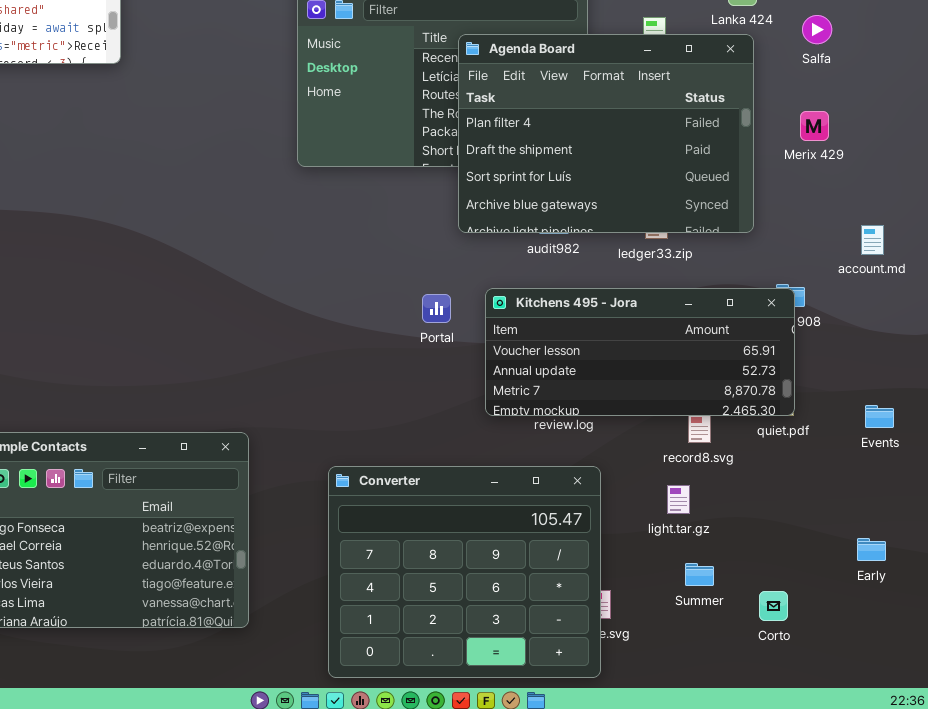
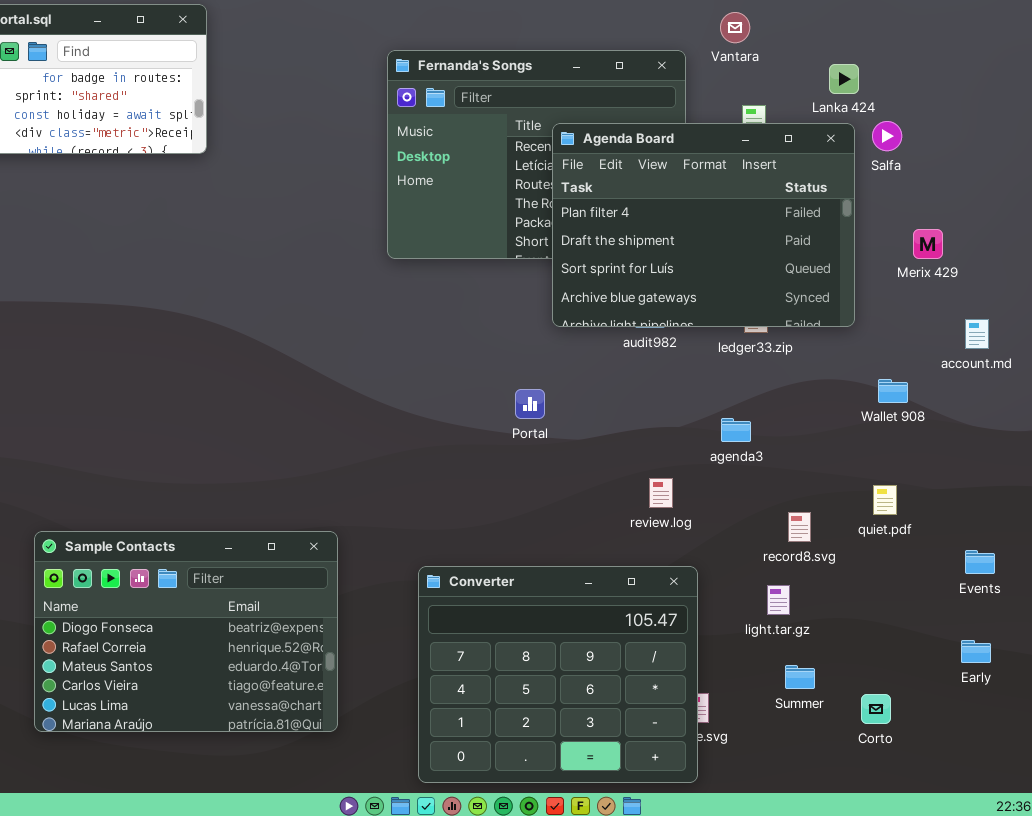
Salfa: [802,15,832,44] -> [872,121,902,151], moved
Merix 429: [800,111,829,141] -> [913,229,943,259], moved
Kitchens 495 - Jora: [485,288,795,416] -> none, closed
Events: [865,405,894,428] -> [965,550,995,574], moved

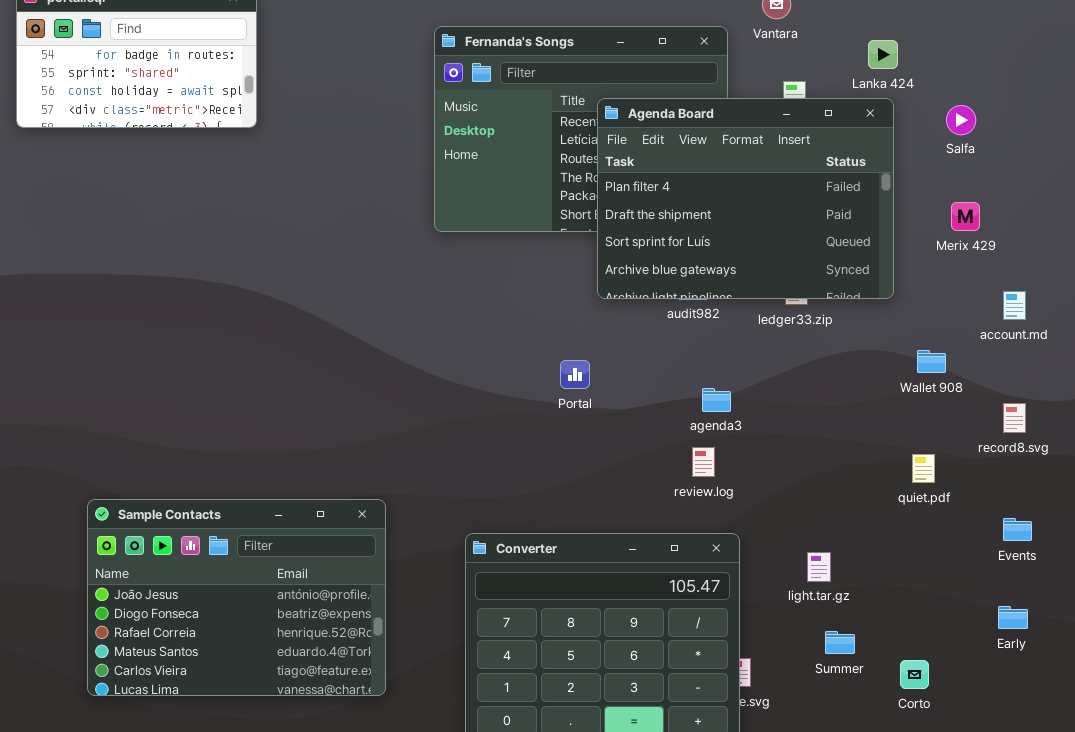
Salfa: [872,121,902,151] -> [946,105,976,135], moved
agenda3: [721,418,751,442] -> [702,388,731,412], moved
record8.svg: [788,512,811,542] -> [1003,403,1026,433], moved
Sample Contacts: [34,531,338,732] -> [87,499,386,696], scrolled up 1 row

